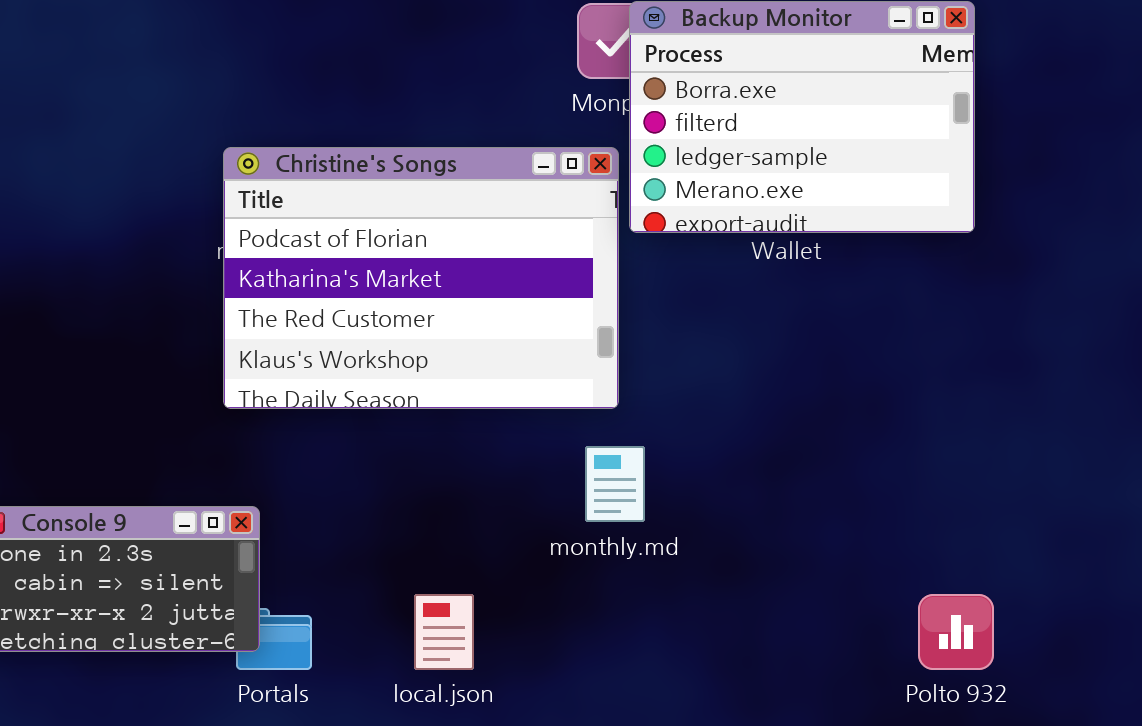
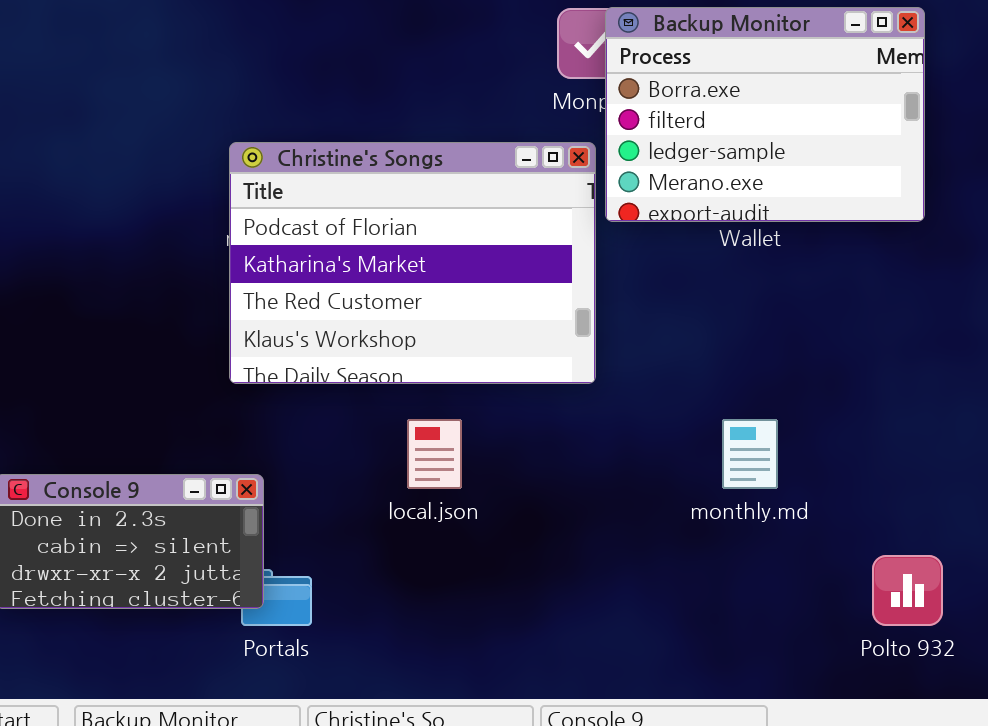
monthly.md: [585,446,645,522] -> [722,419,778,489], moved
local.json: [414,594,474,670] -> [407,419,462,489], moved

